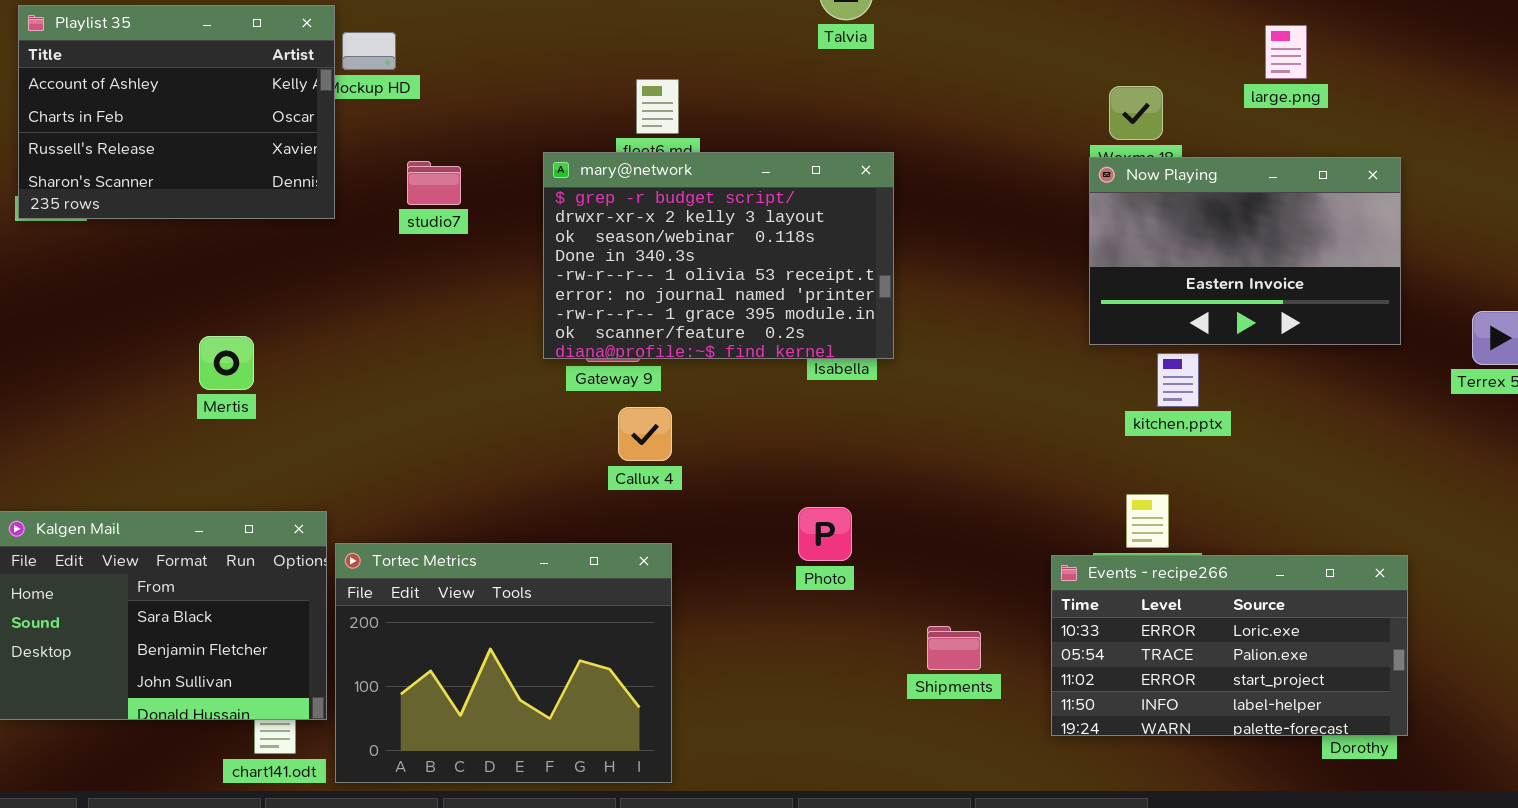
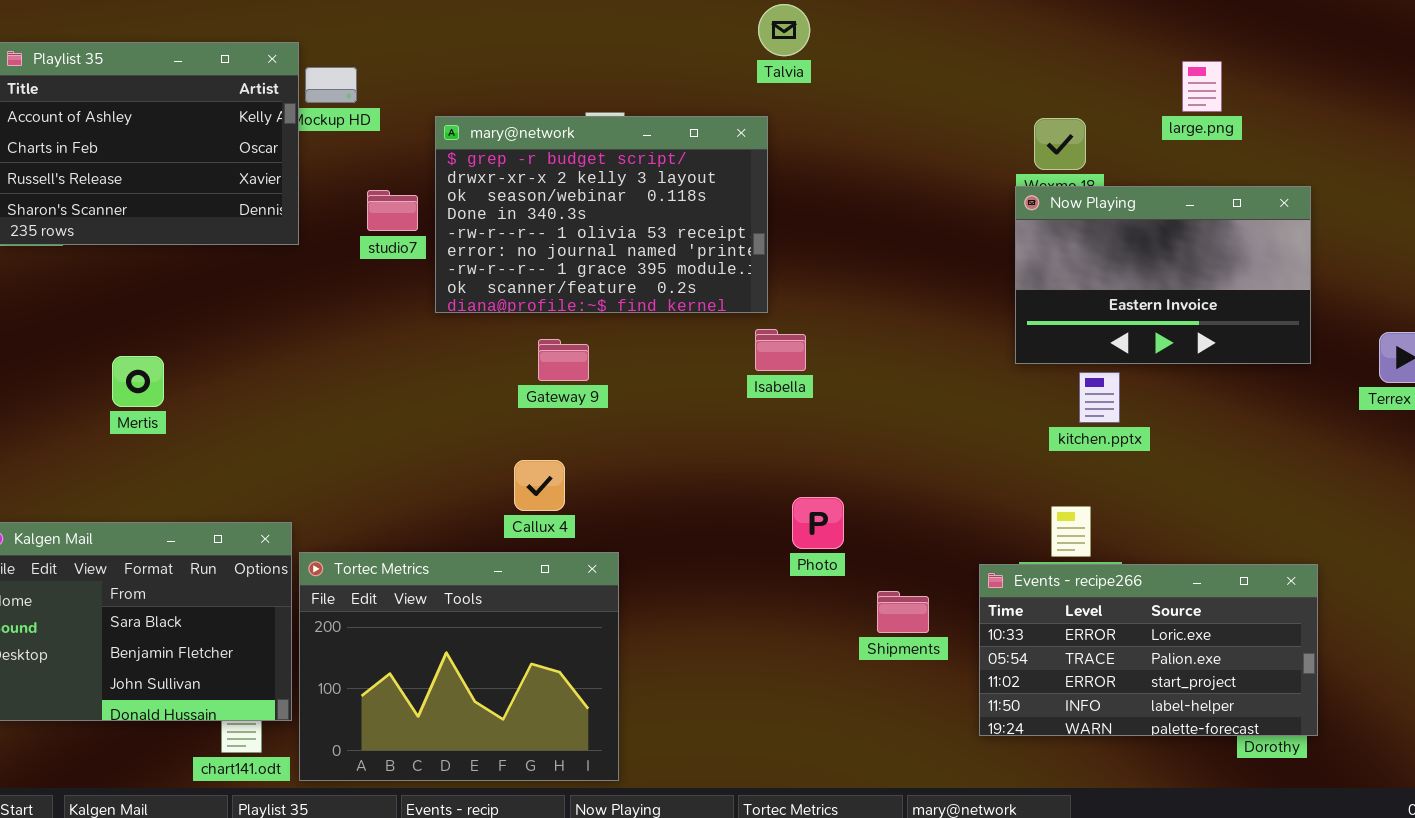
mary@network: [543,152,894,359] -> [435,116,768,313], moved
Mertis: [199,336,254,390] -> [112,356,164,407], moved
Callux 4: [618,407,672,461] -> [514,460,565,511], moved
Photo: [798,507,852,561] -> [792,497,844,549], moved
Shipments: [927,626,981,670] -> [877,591,929,633], moved

